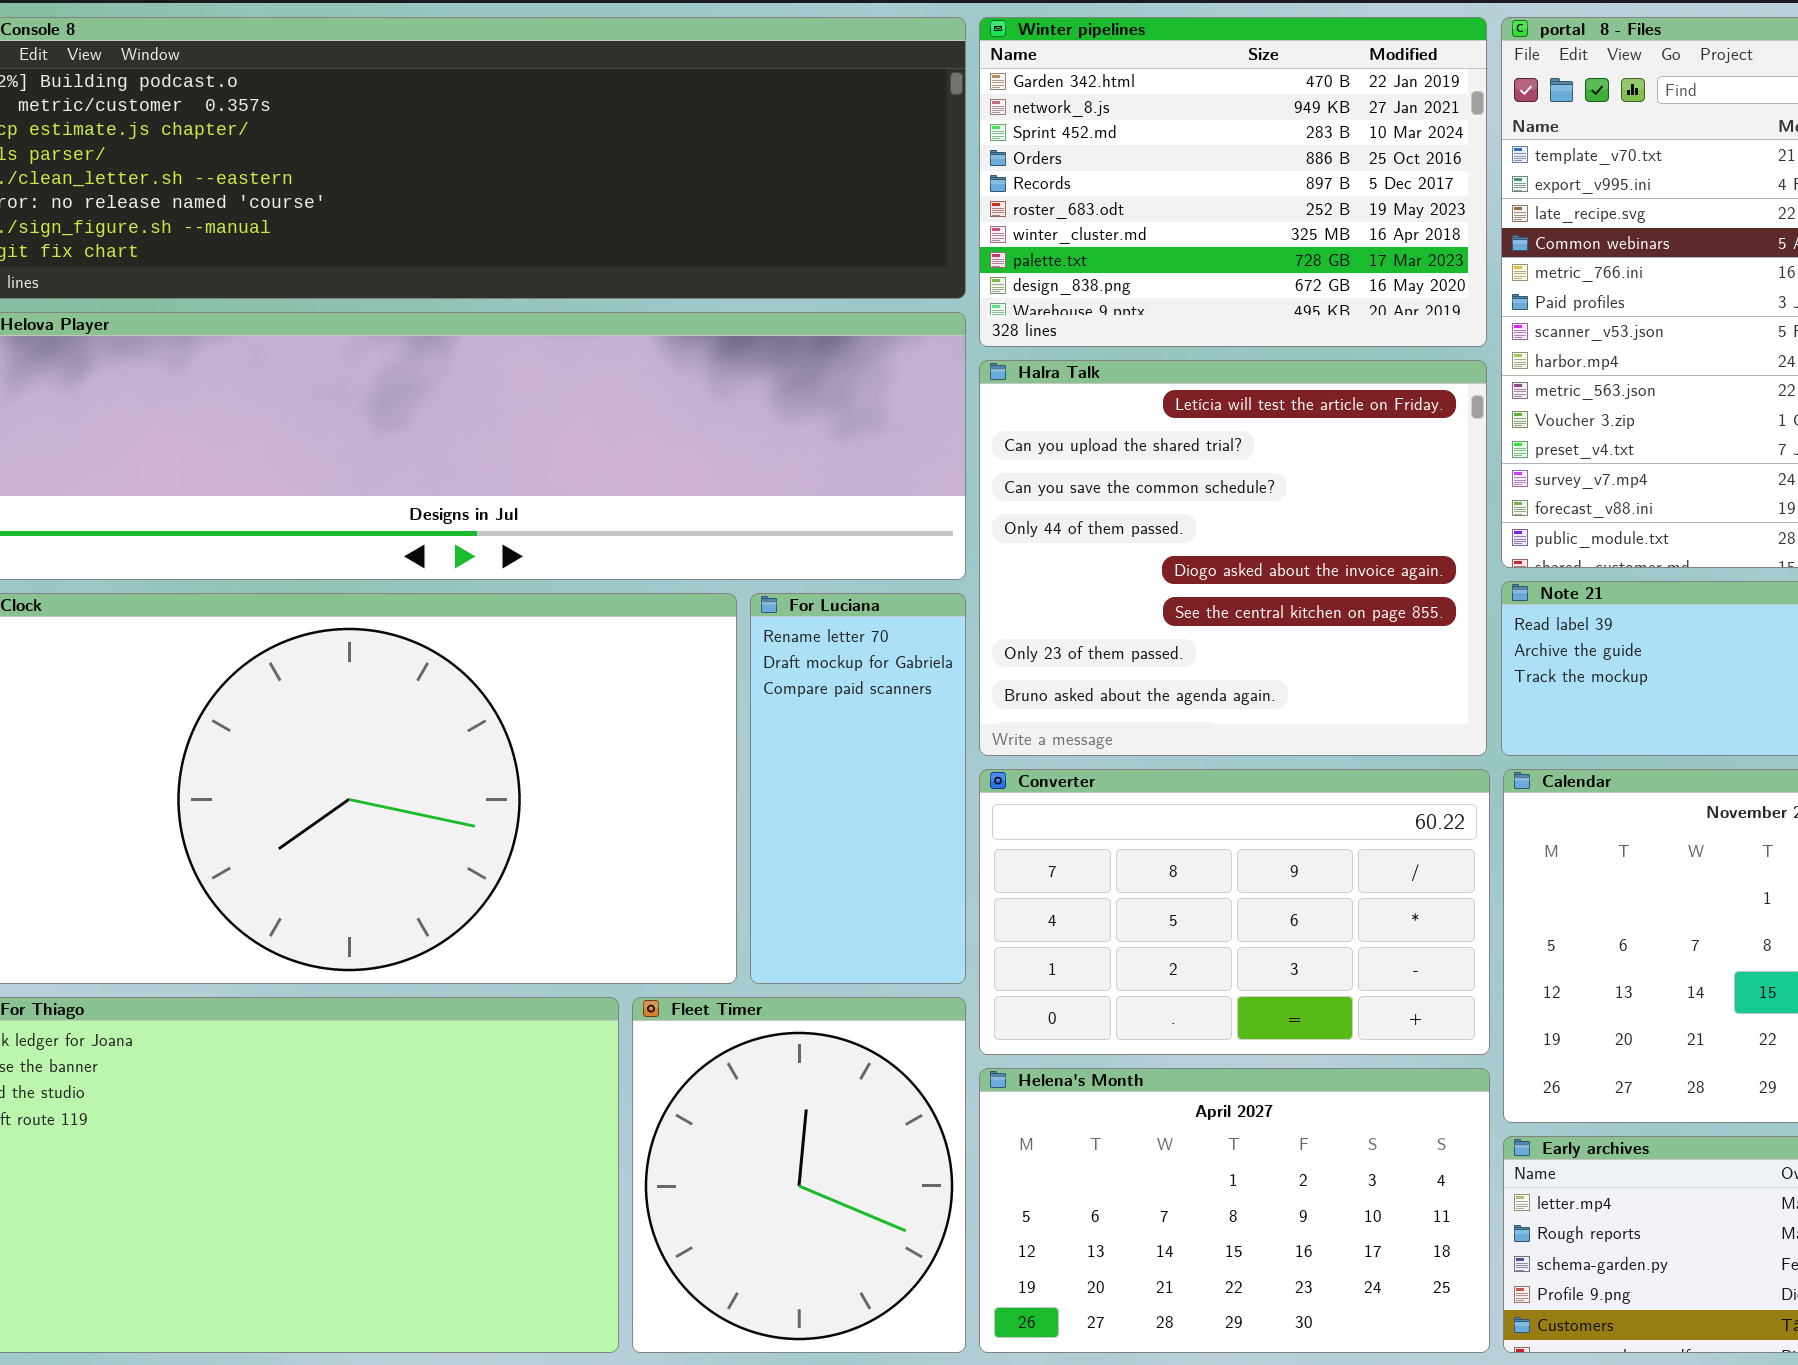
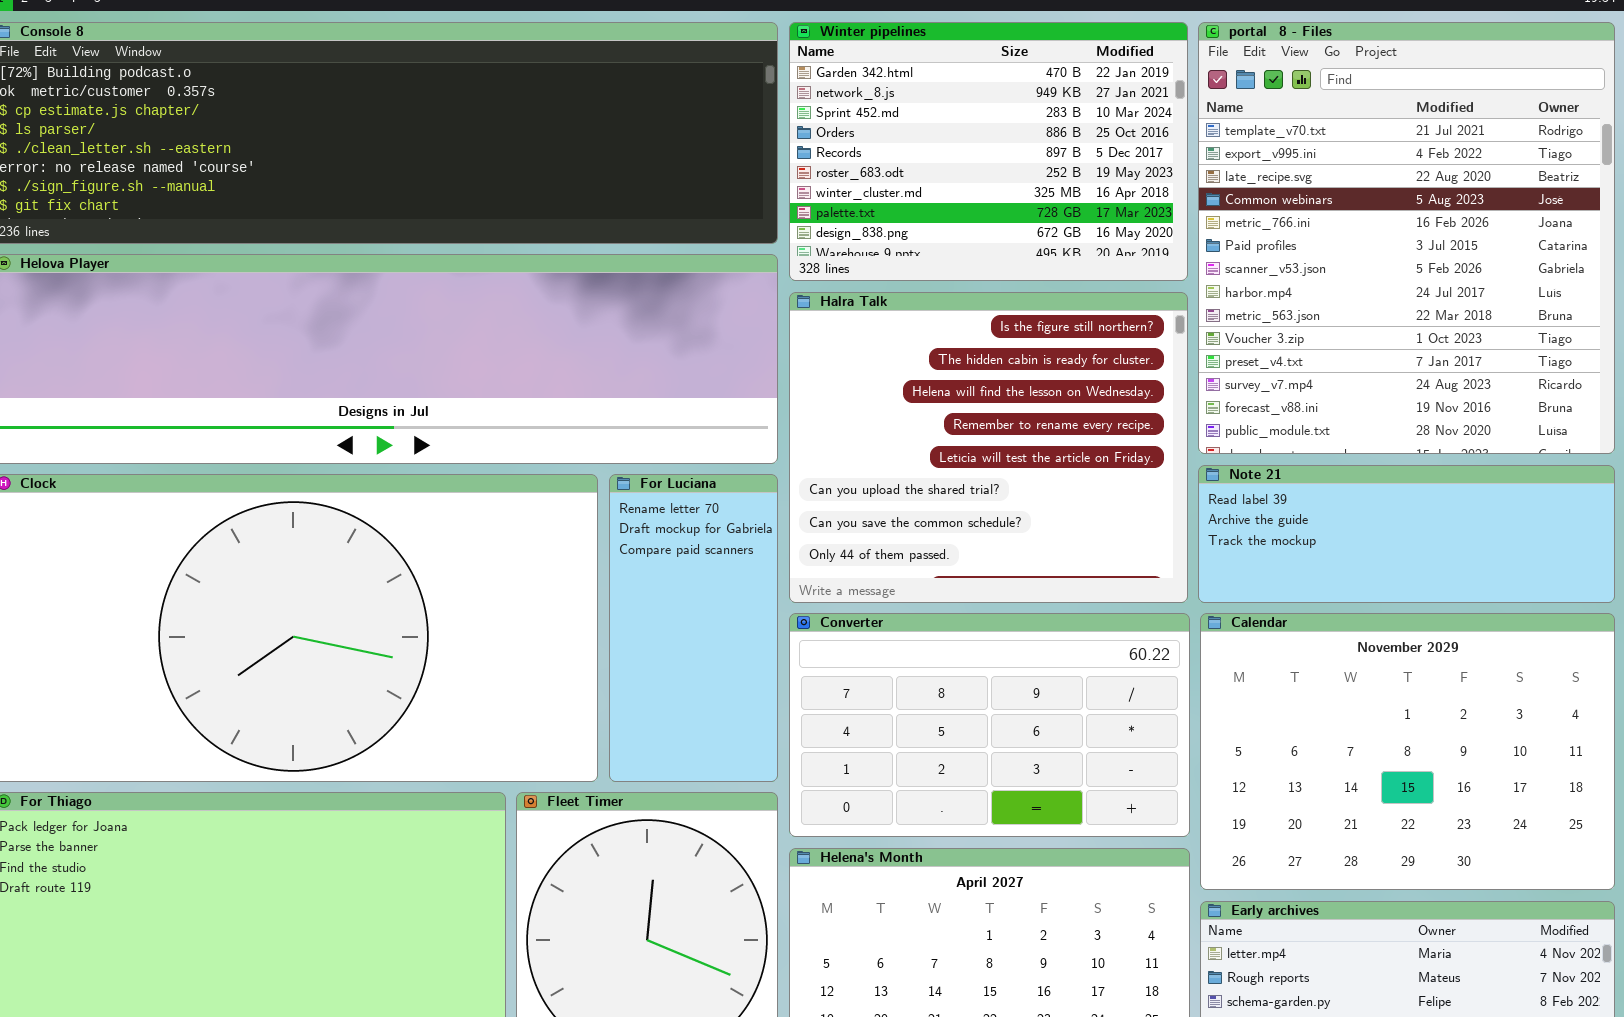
Halra Talk: [979,360,1487,756] -> [789,292,1188,603], scrolled up 4 rows

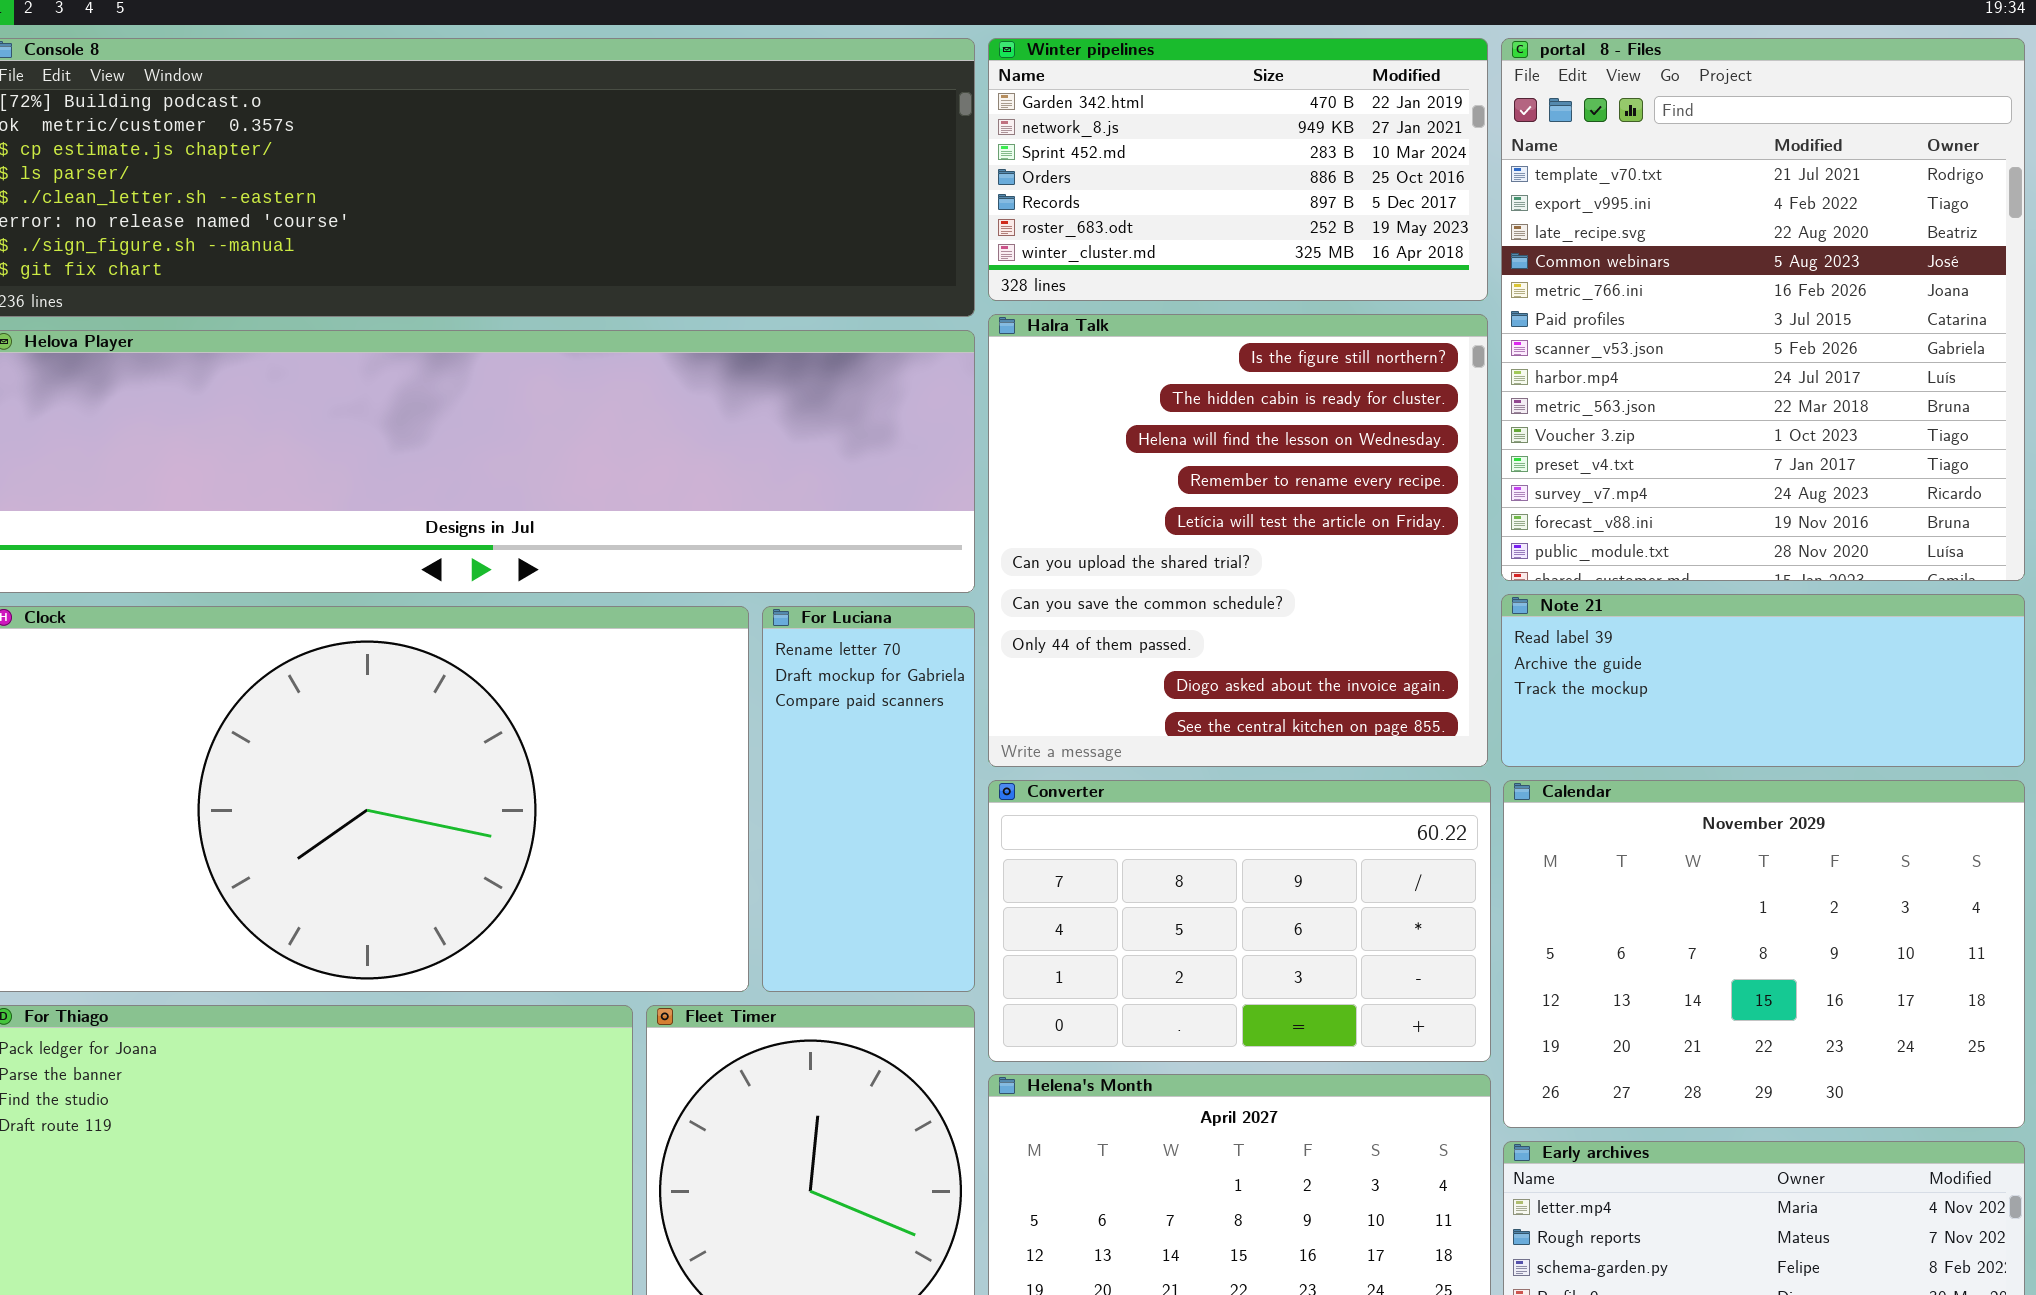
Winter pipelines: [789,22,1188,281] -> [988,38,1488,301], resized
Halra Talk: [789,292,1188,603] -> [988,314,1488,767], resized

